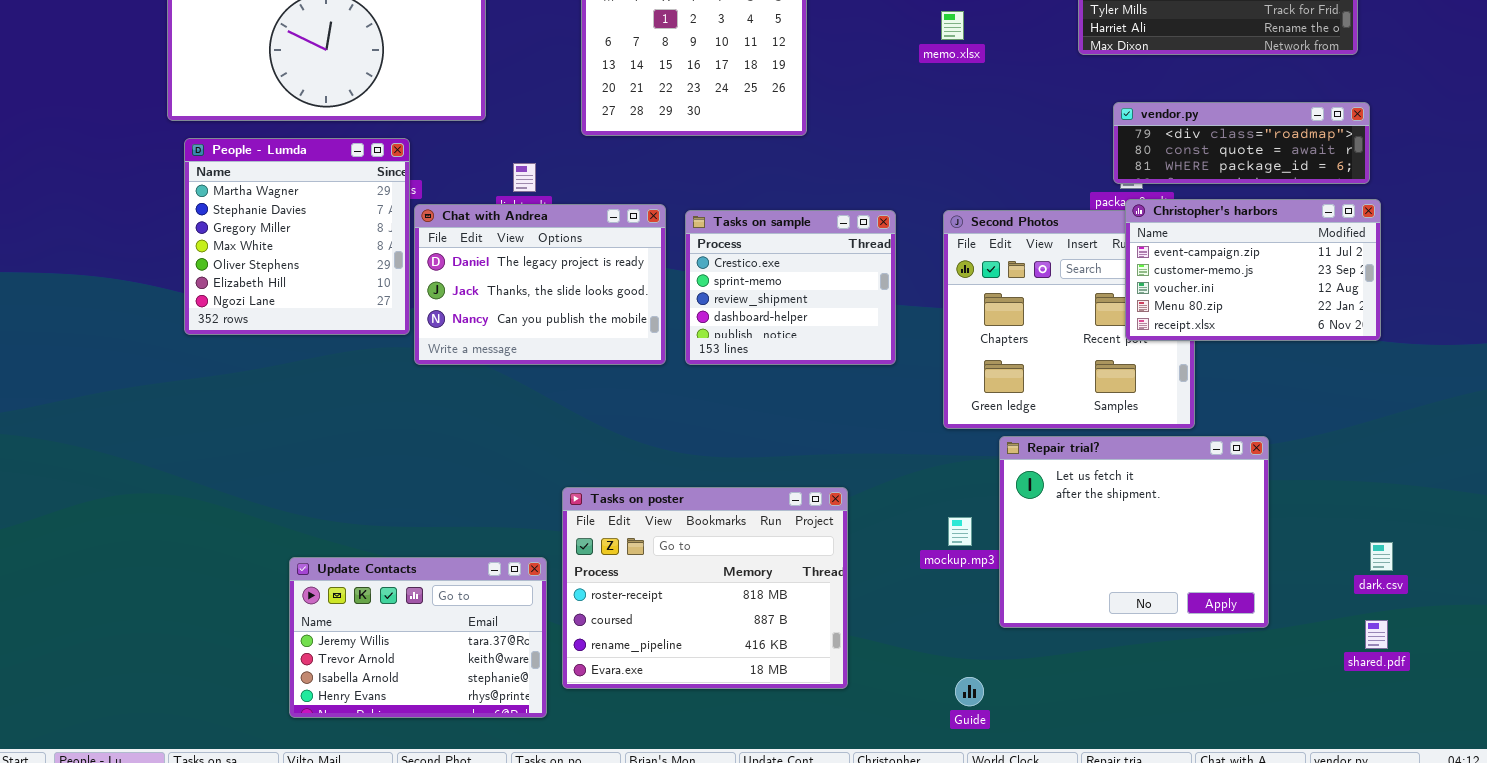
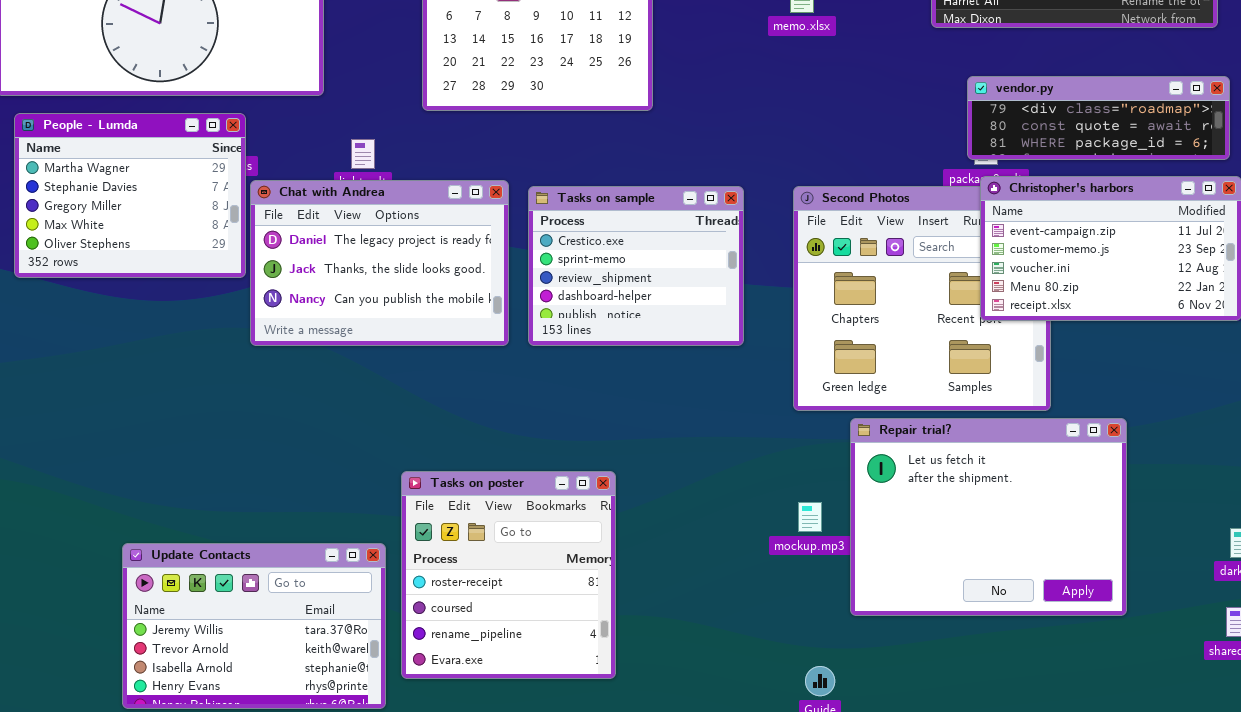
People - Lumda: [184,138,410,335] -> [14,113,246,278], resized
Tasks on poster: [562,487,848,689] -> [401,471,616,679], resized

